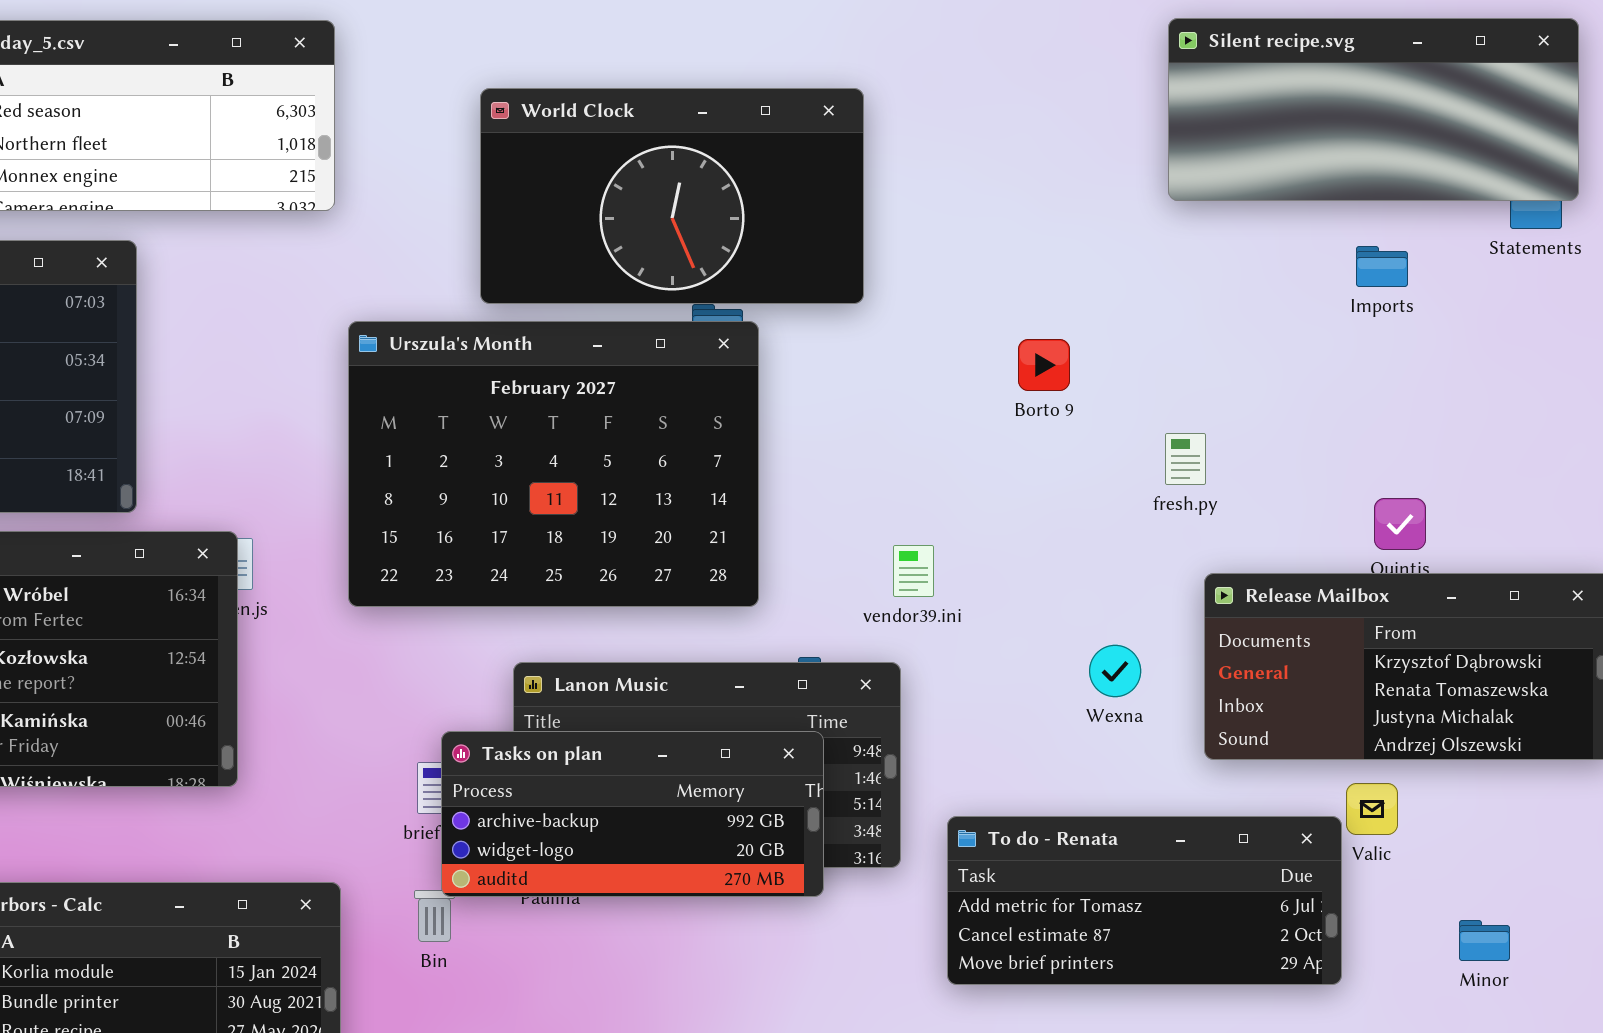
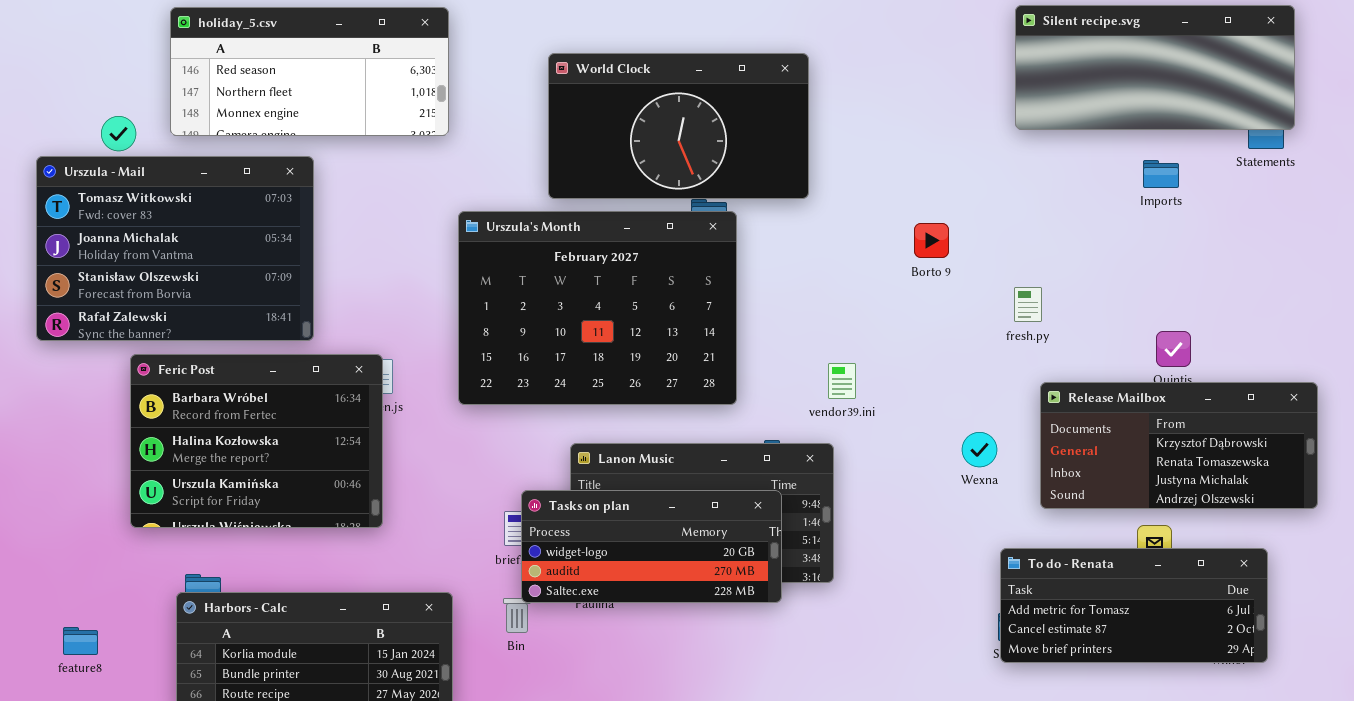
Tasks on plan: [441,731,824,897] -> [521,490,782,603], scrolled down 1 row
To do - Renata: [947,816,1342,985] -> [1000,548,1268,663], moved

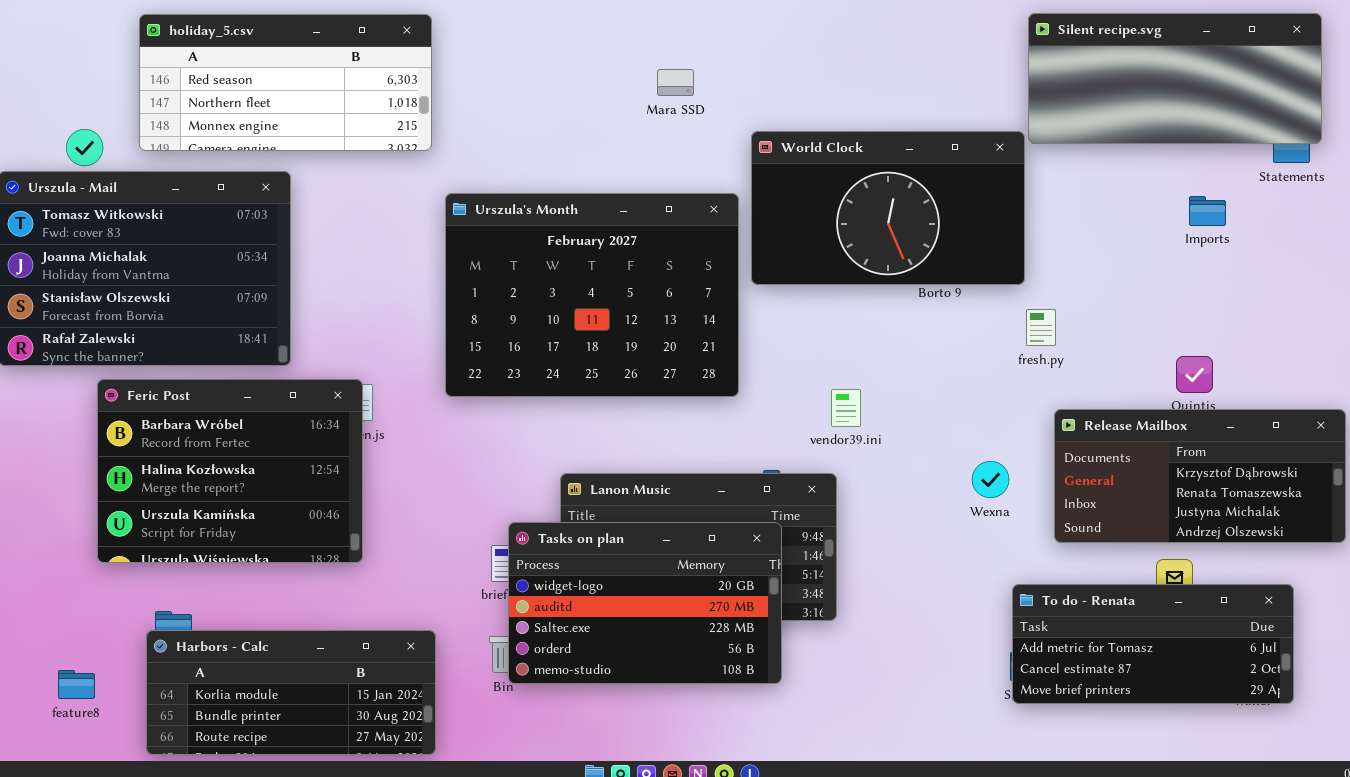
World Clock: [548,53,809,199] -> [751,131,1025,285], moved
Imports: [1143,160,1179,188] -> [1189,196,1226,226], moved
Urszula's Month: [458,211,737,405] -> [445,193,739,397], moved
Tasks on plan: [521,490,782,603] -> [508,522,782,684], resized
feature8: [63,627,98,655] -> [58,670,95,699], moved

